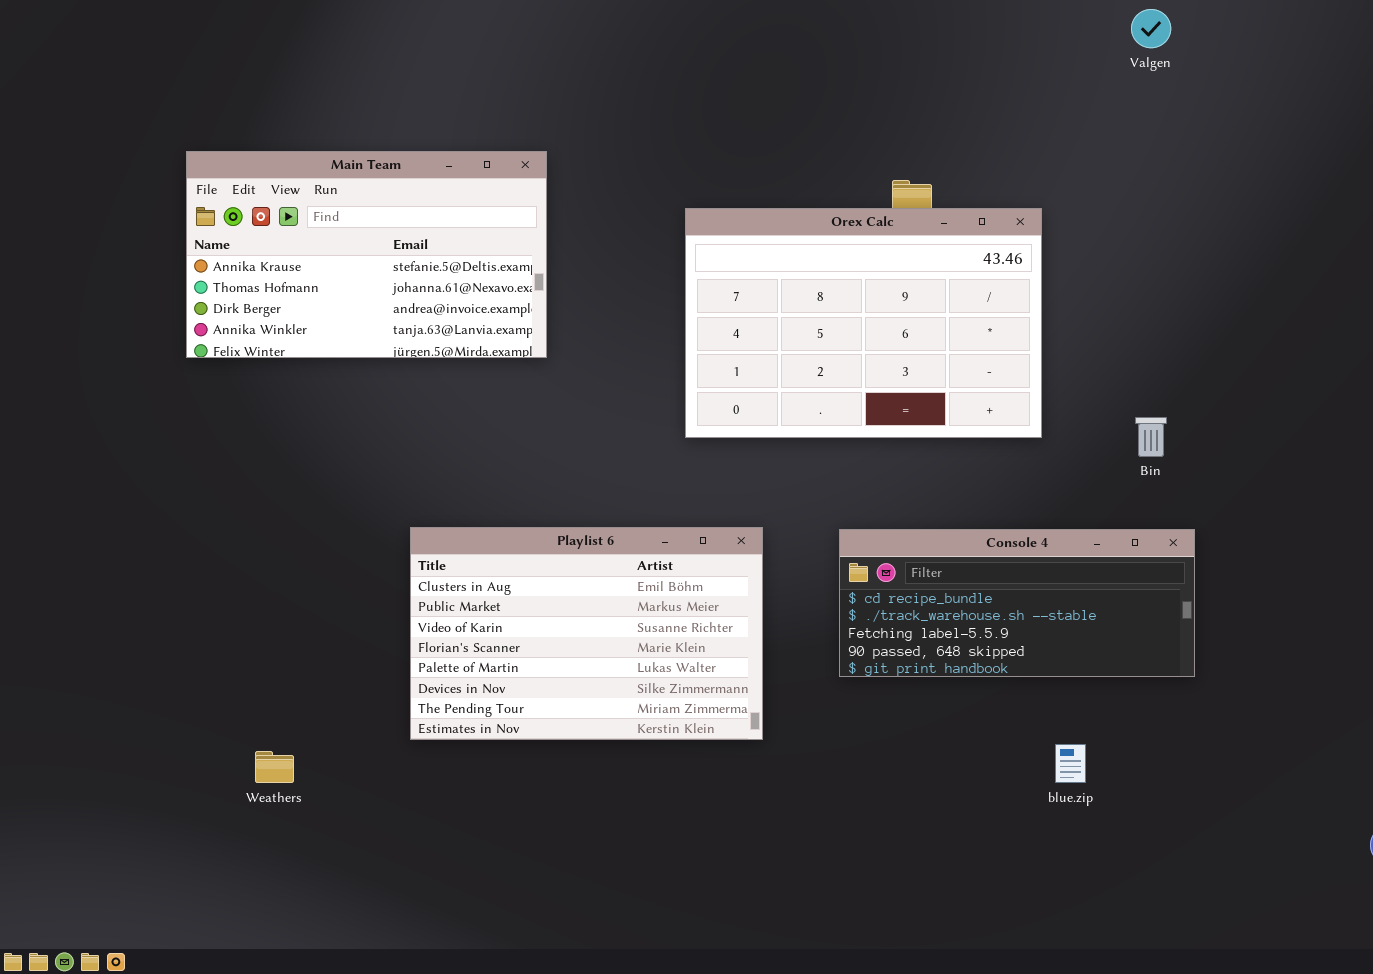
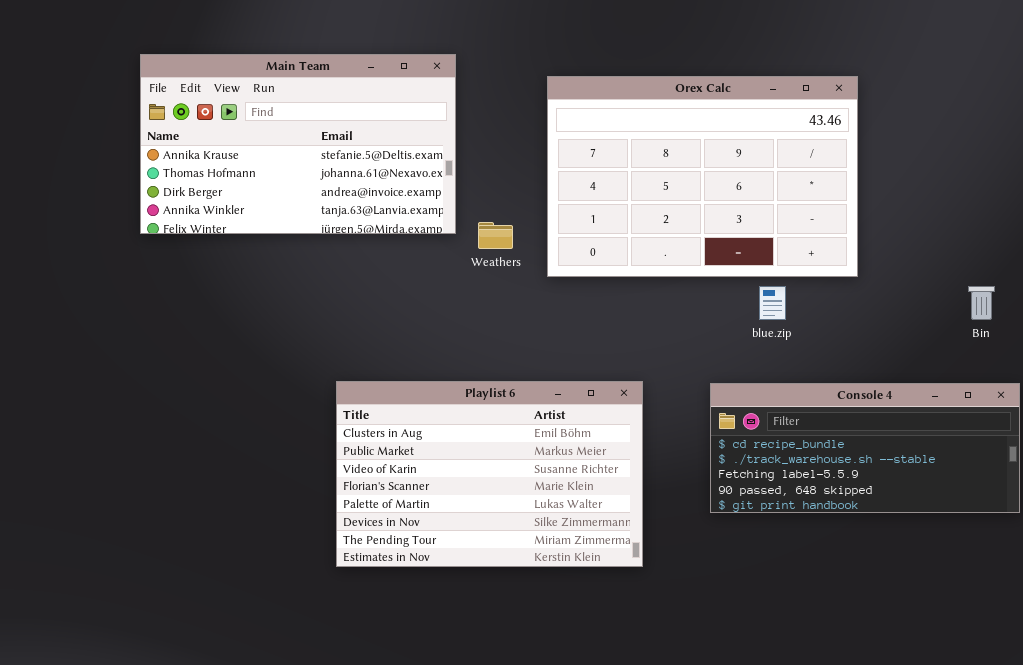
Orex Calc: [685,208,1042,438] -> [547,76,858,277], moved
blue.zip: [1055,744,1086,783] -> [759,286,786,320], moved
Weathers: [255,751,294,783] -> [478,222,513,249], moved

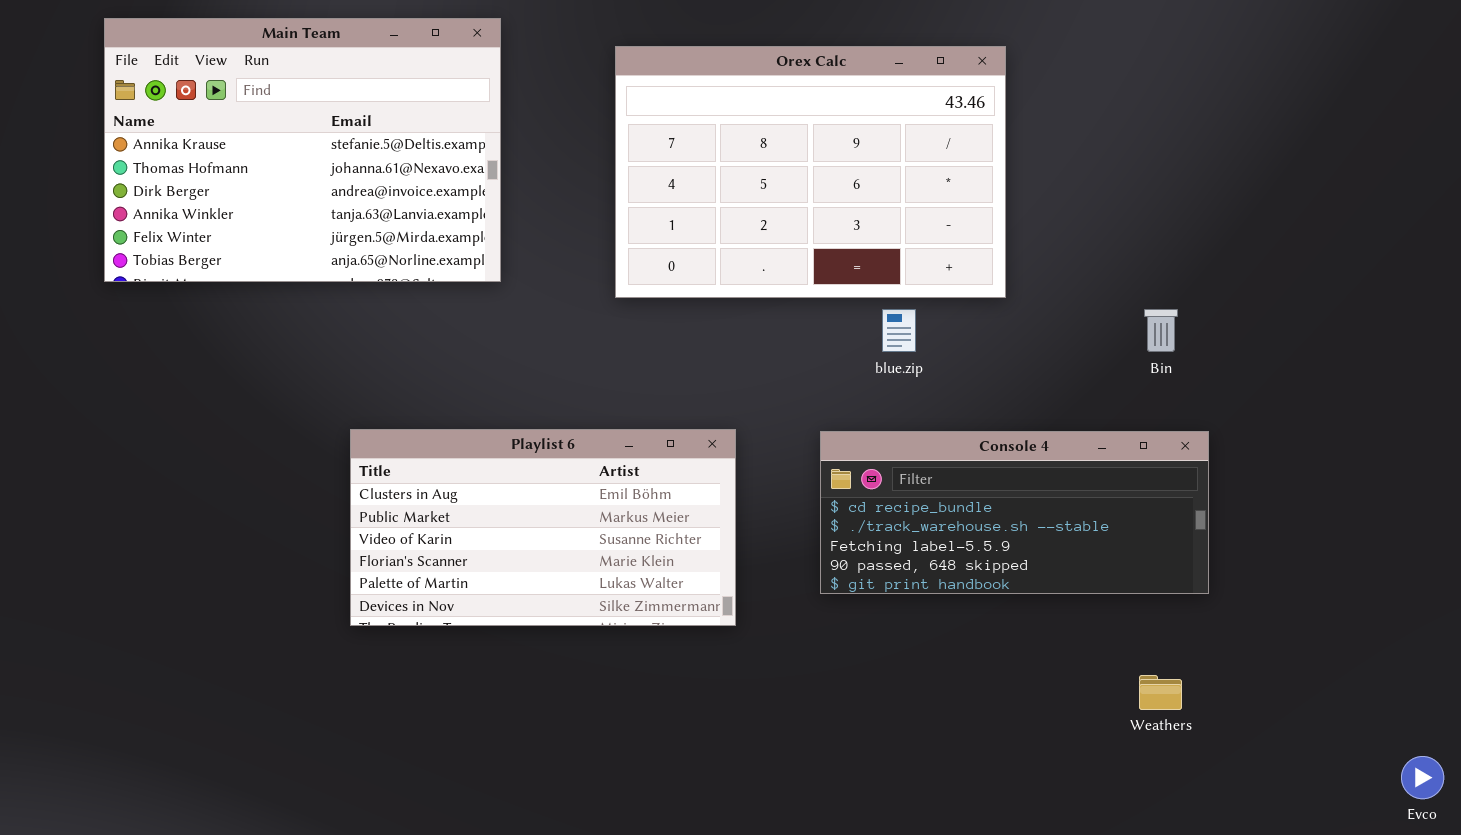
Main Team: [140,54,456,234] -> [104,18,501,282], resized
Weathers: [478,222,513,249] -> [1139,675,1182,710], moved
Playlist 6: [336,381,643,567] -> [350,429,736,626], resized

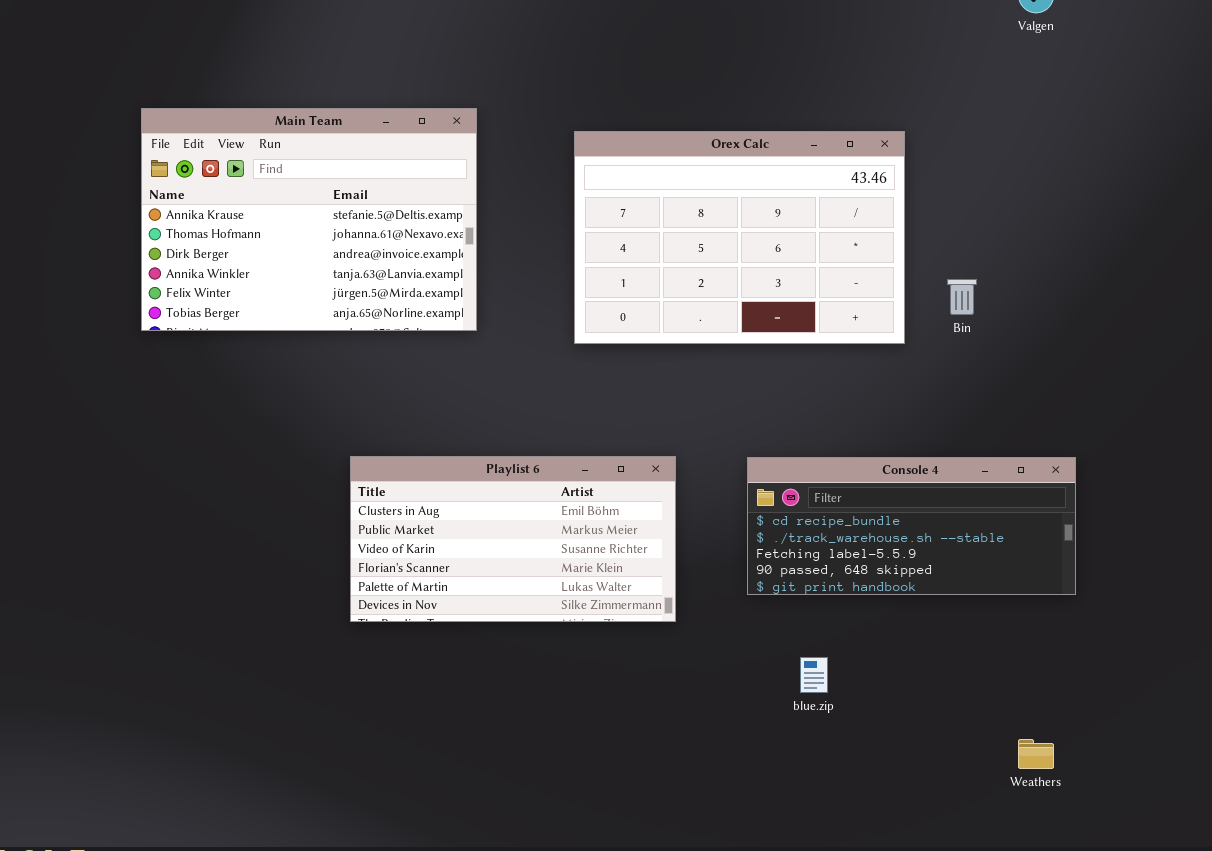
blue.zip: [882,309,916,352] -> [800,657,828,693], moved
Bin: [1144,309,1178,352] -> [947,279,977,315], moved
Weathers: [1139,675,1182,710] -> [1018,739,1054,769], moved

